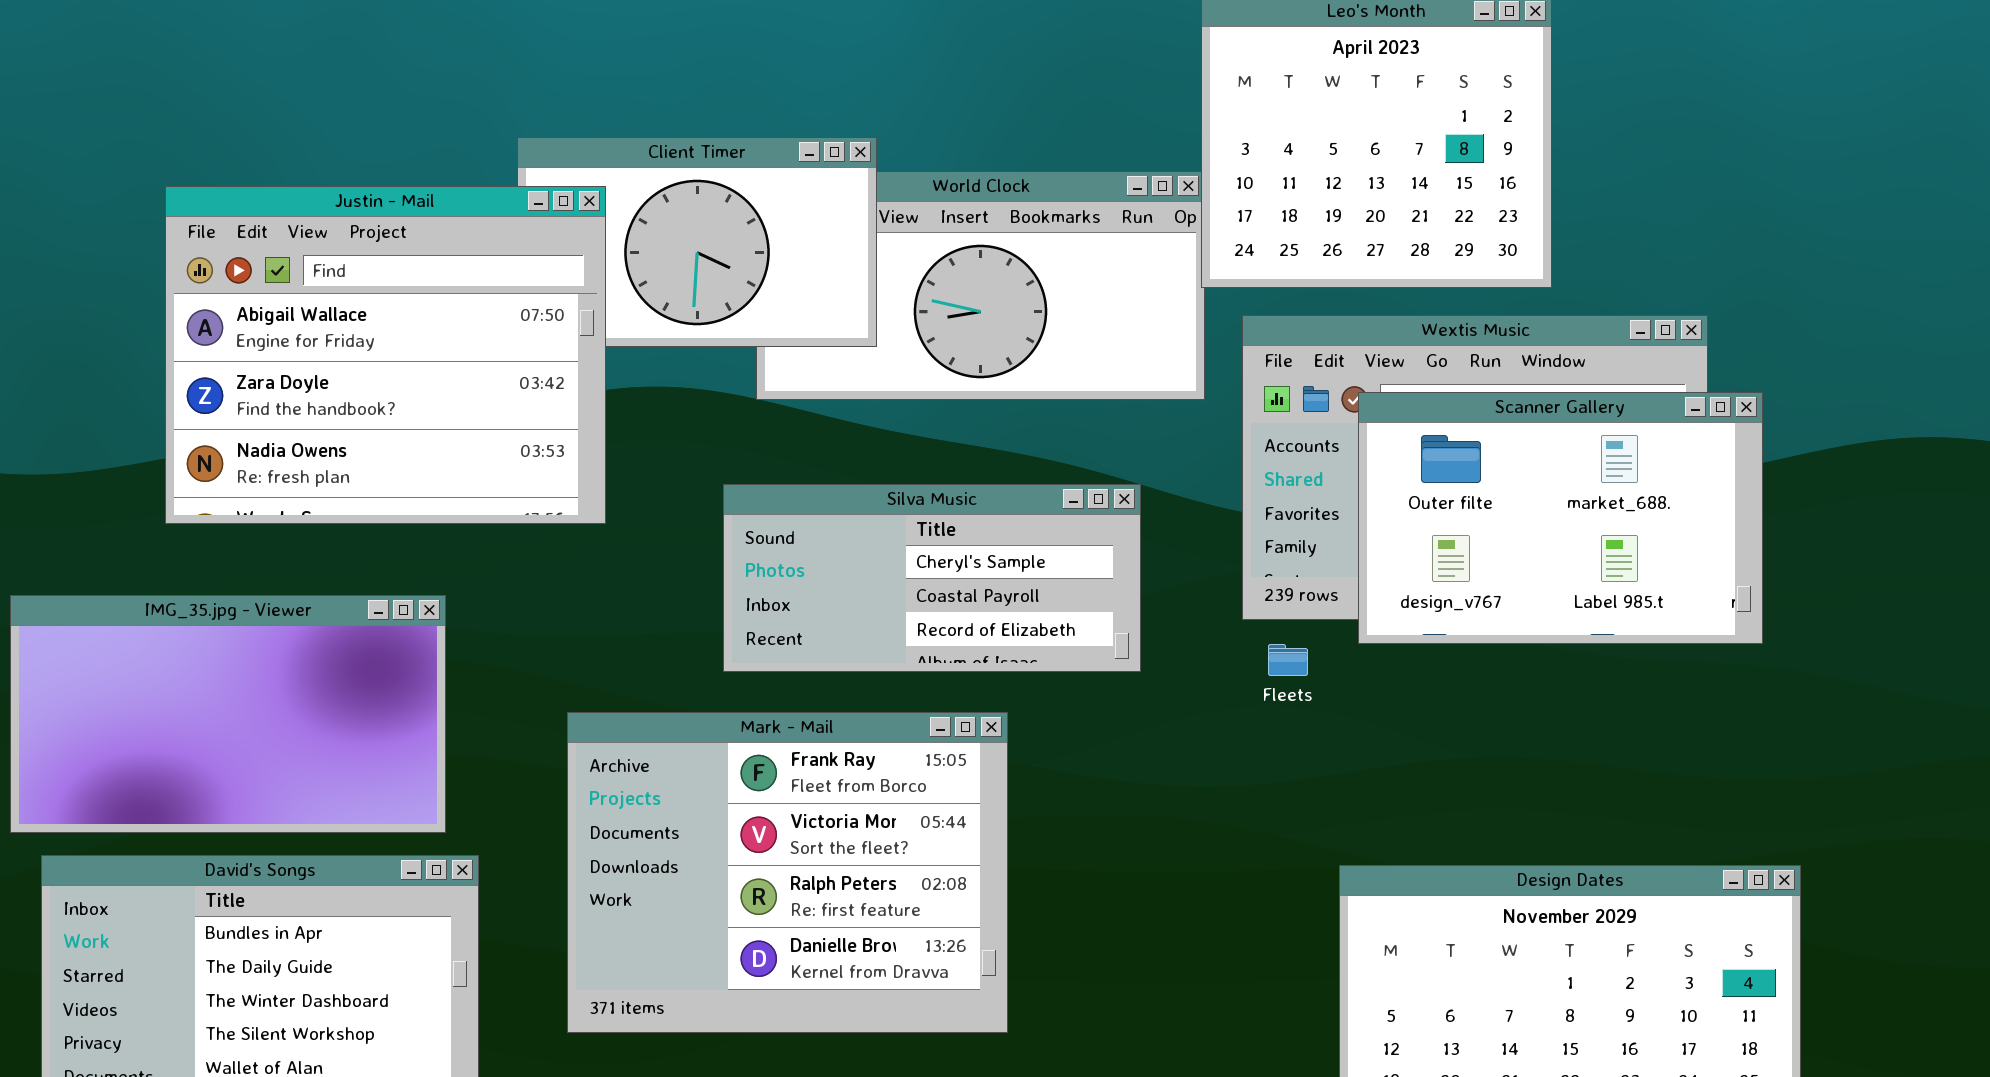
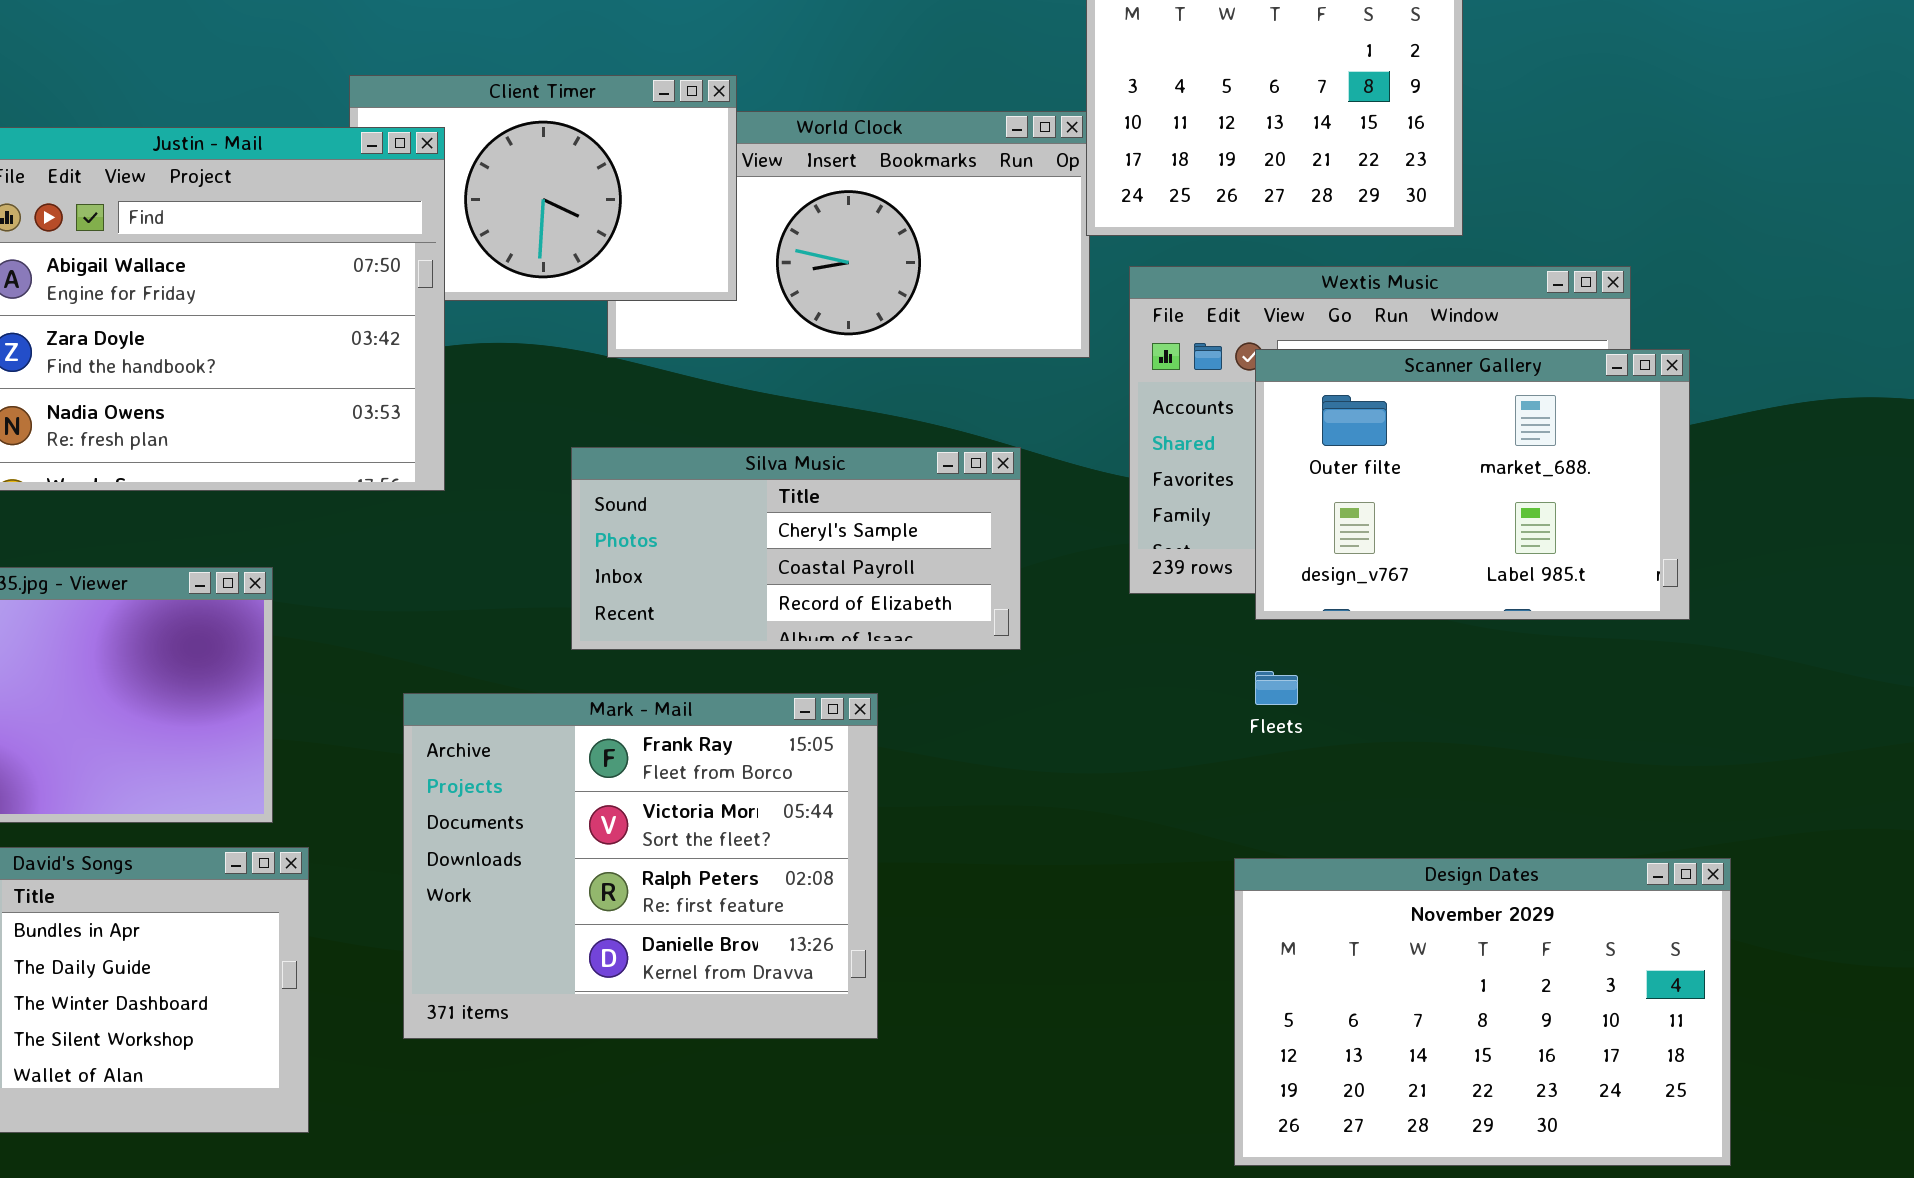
Fleets: [1268,644,1308,676] -> [1255,671,1298,705], moved

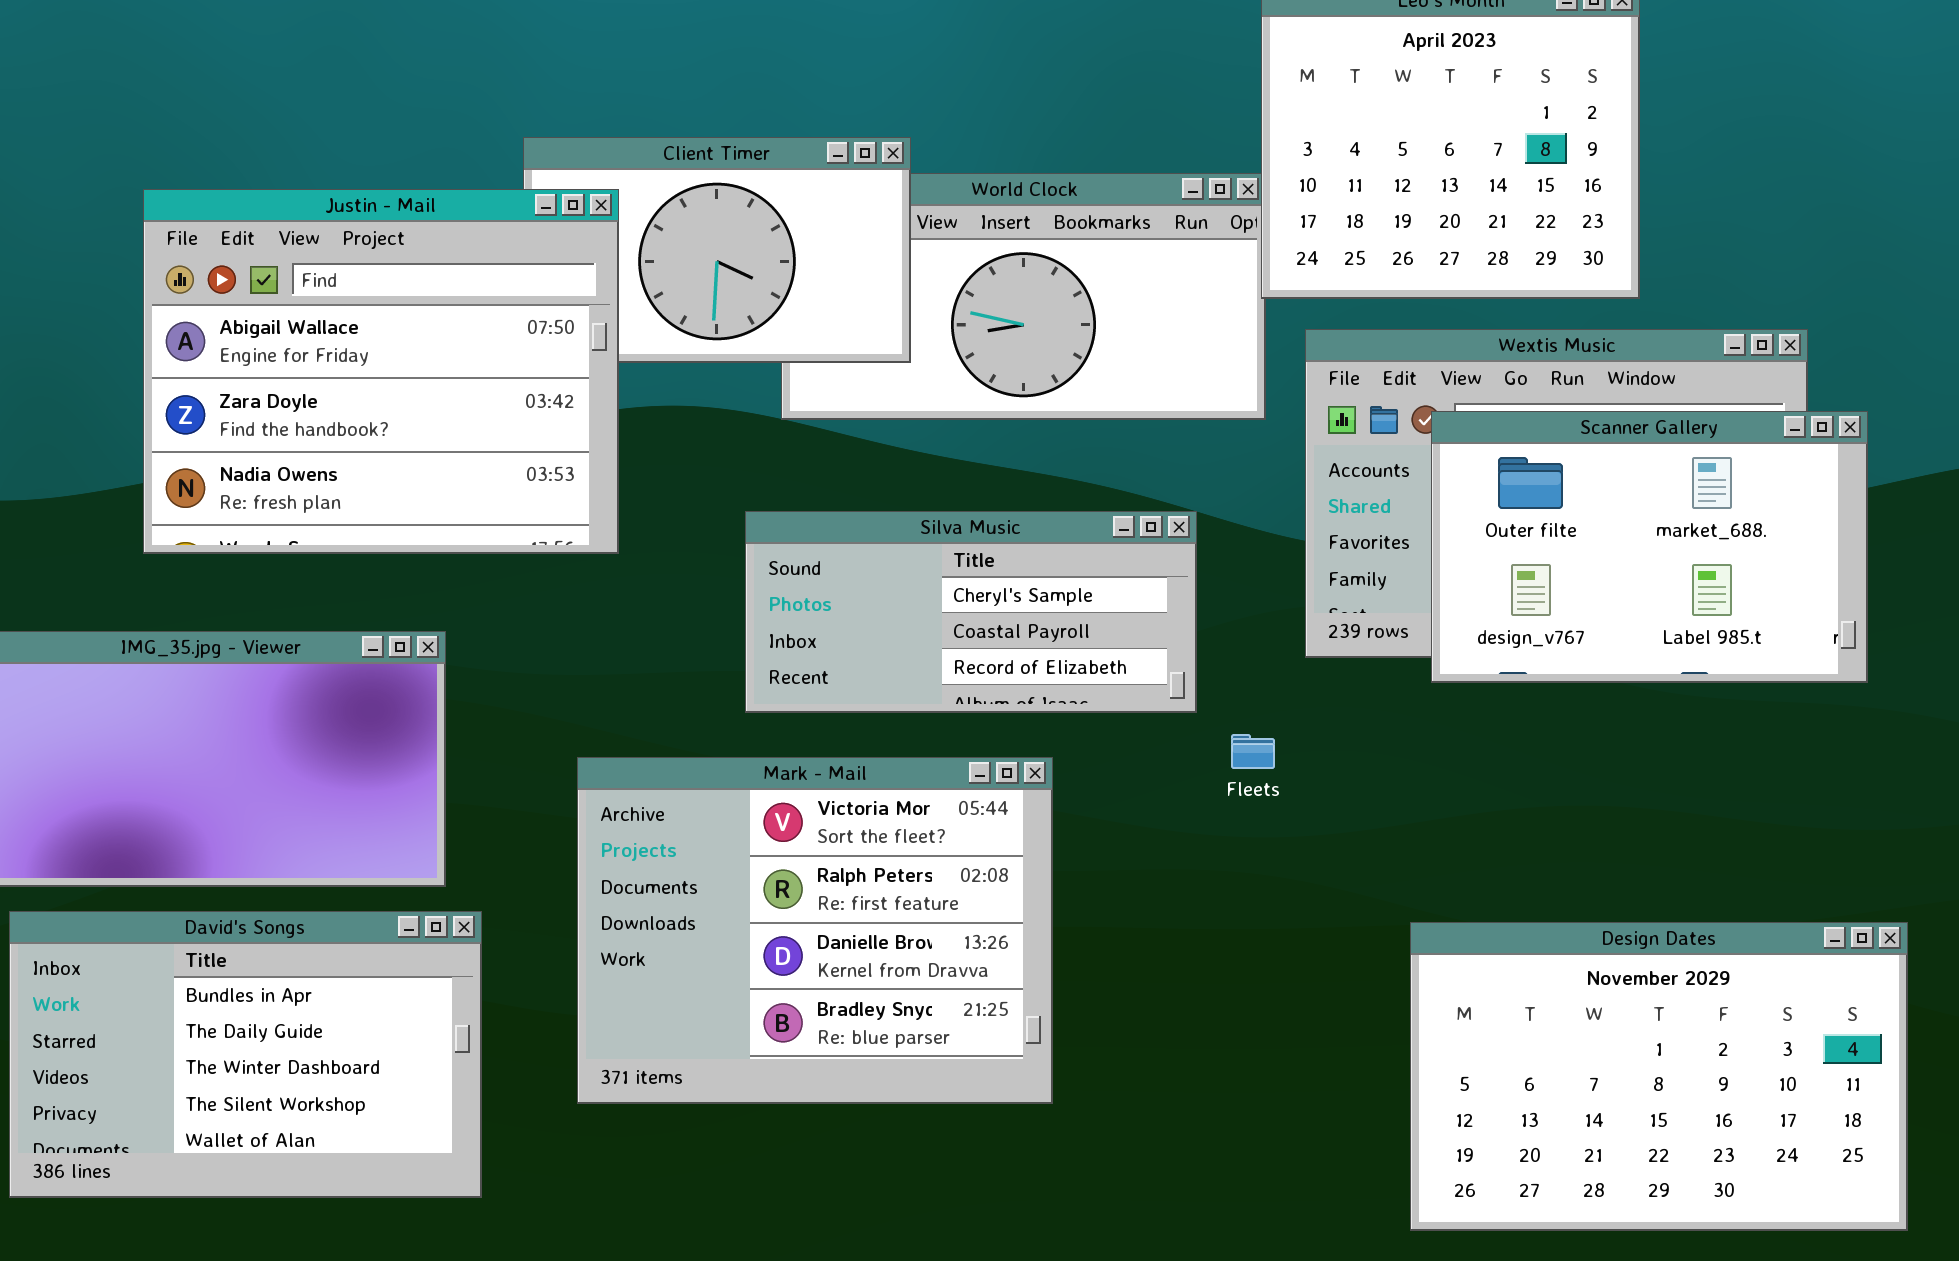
Fleets: [1255,671,1298,705] -> [1231,734,1275,769], moved
Mark - Mail: [403,693,878,1039] -> [577,757,1053,1104], scrolled down 1 row

